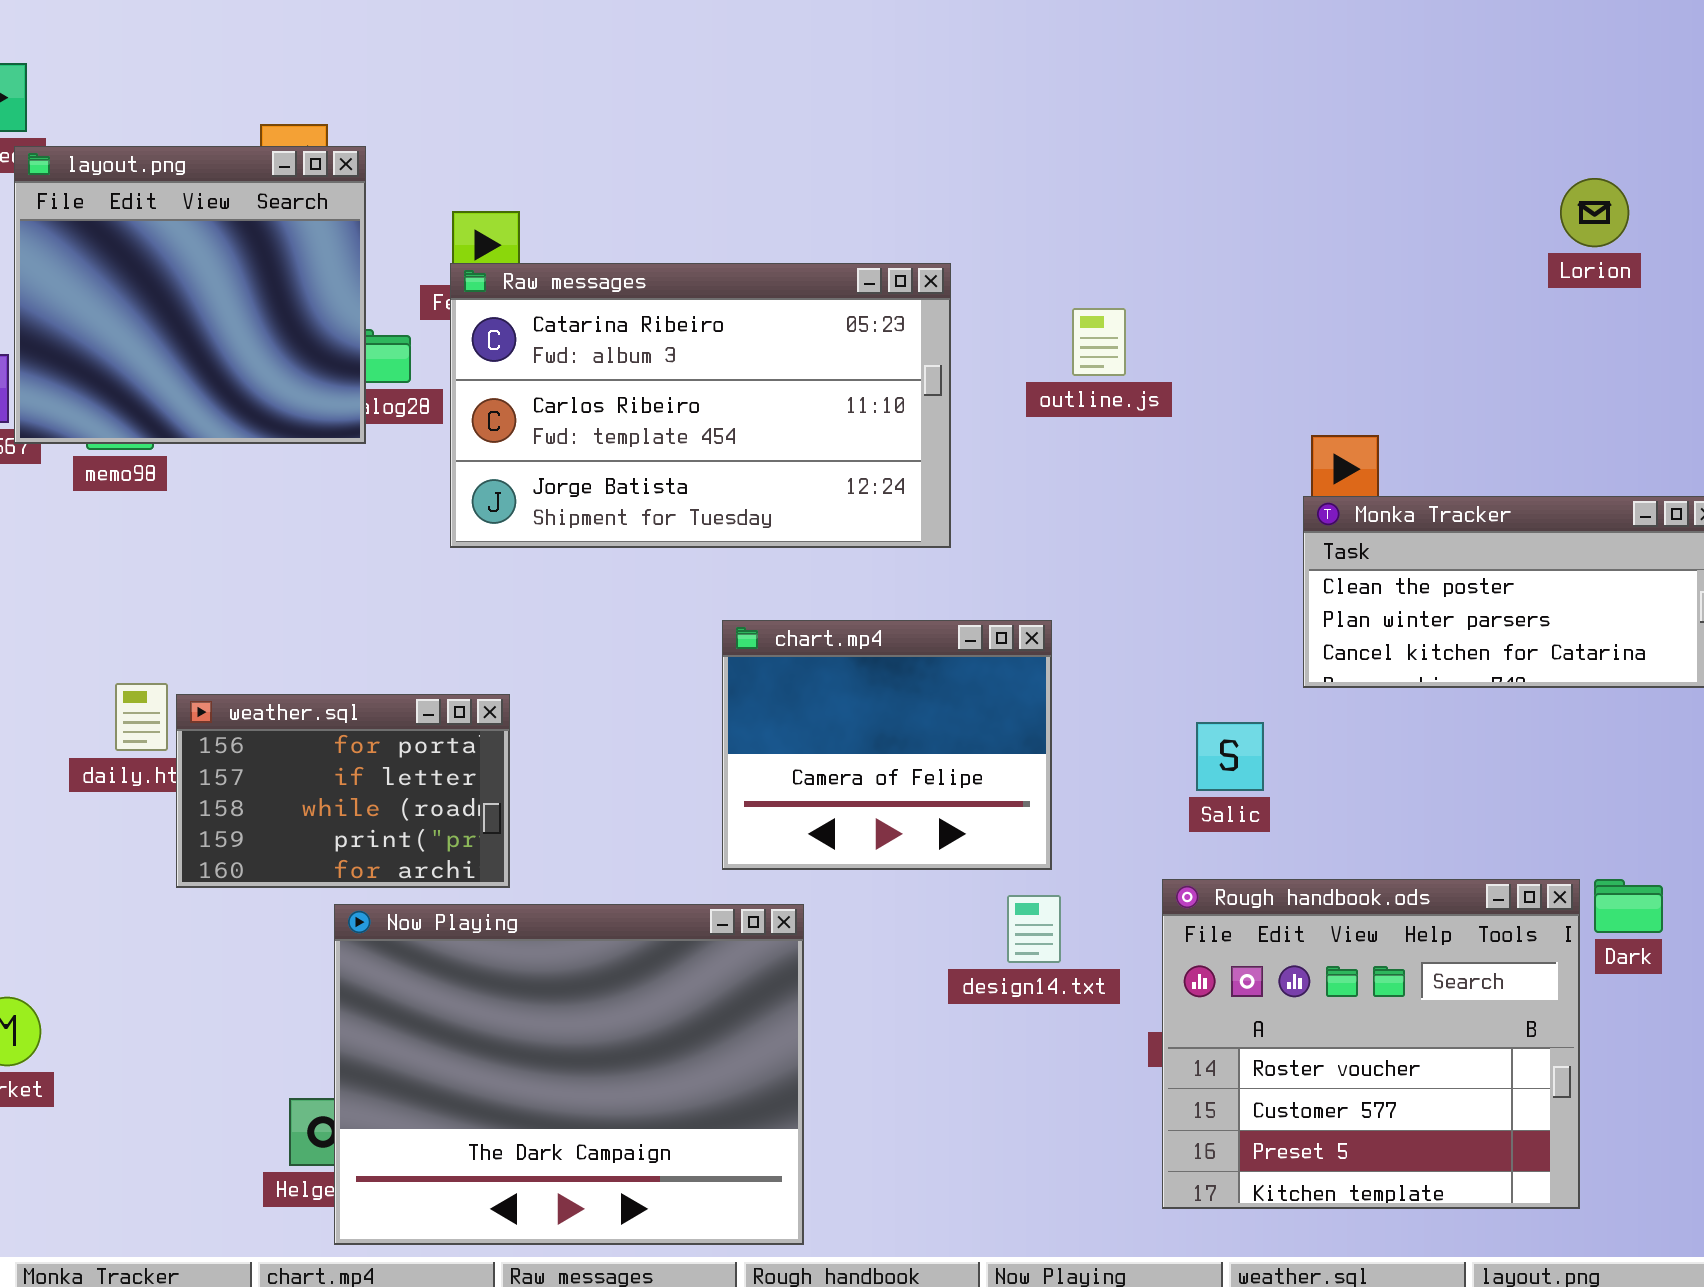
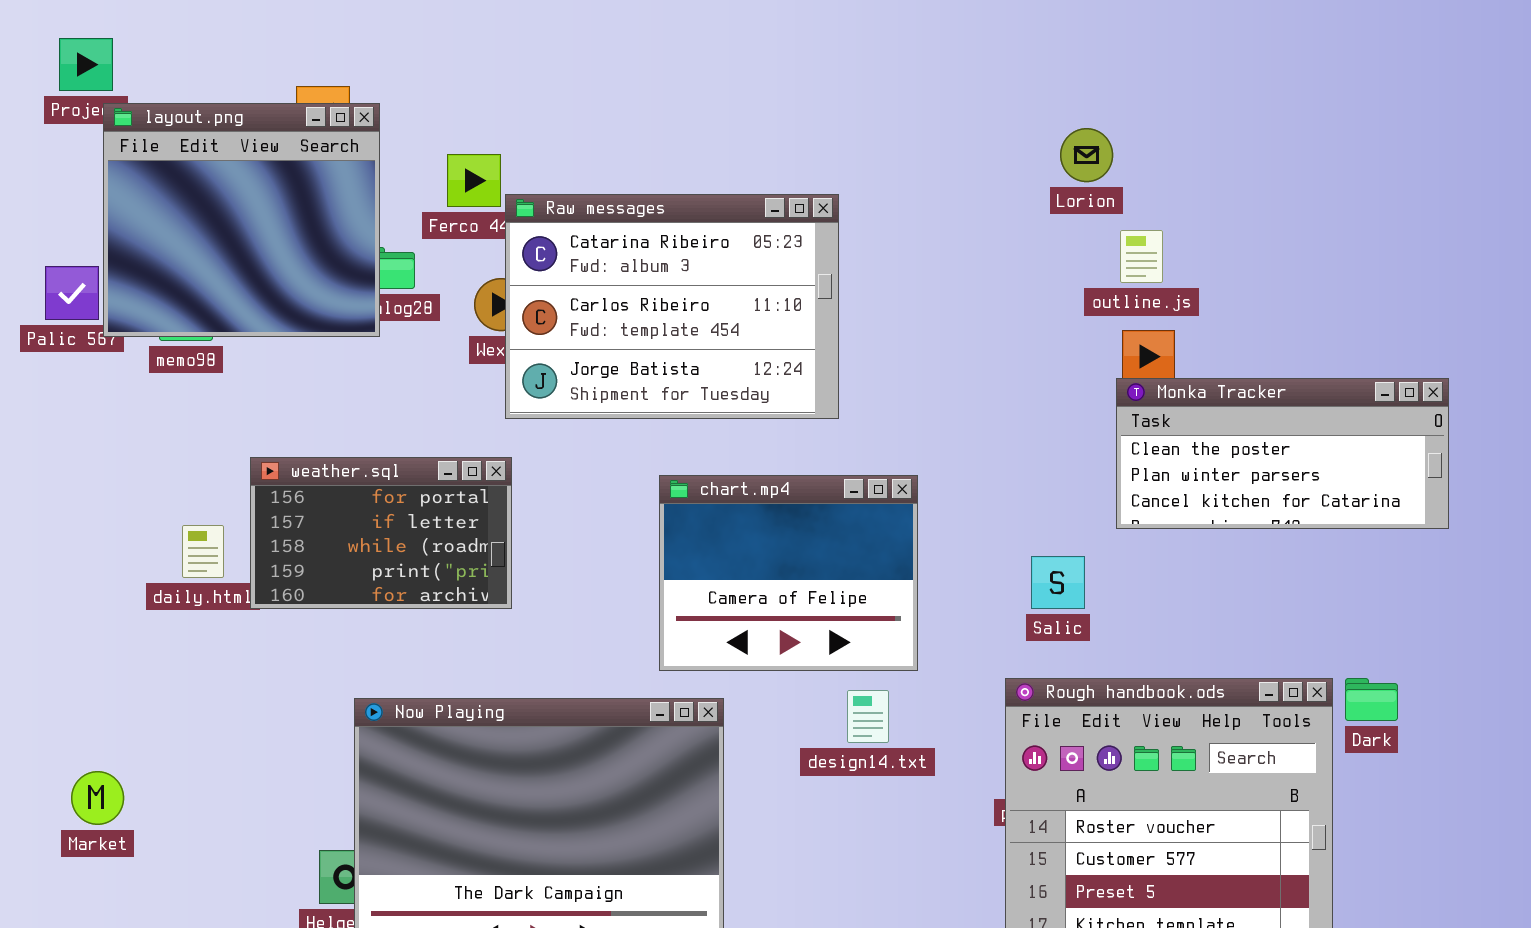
Lorion: [1560,178,1629,247] -> [1060,128,1113,182], moved
Raw messages: [450,263,951,548] -> [505,194,839,419], resized
outline.js: [1072,308,1126,376] -> [1120,230,1163,283], moved
weather.sql: [176,694,510,888] -> [250,457,512,609], moved
design14.txt: [1007,895,1061,963] -> [847,690,889,743], moved

